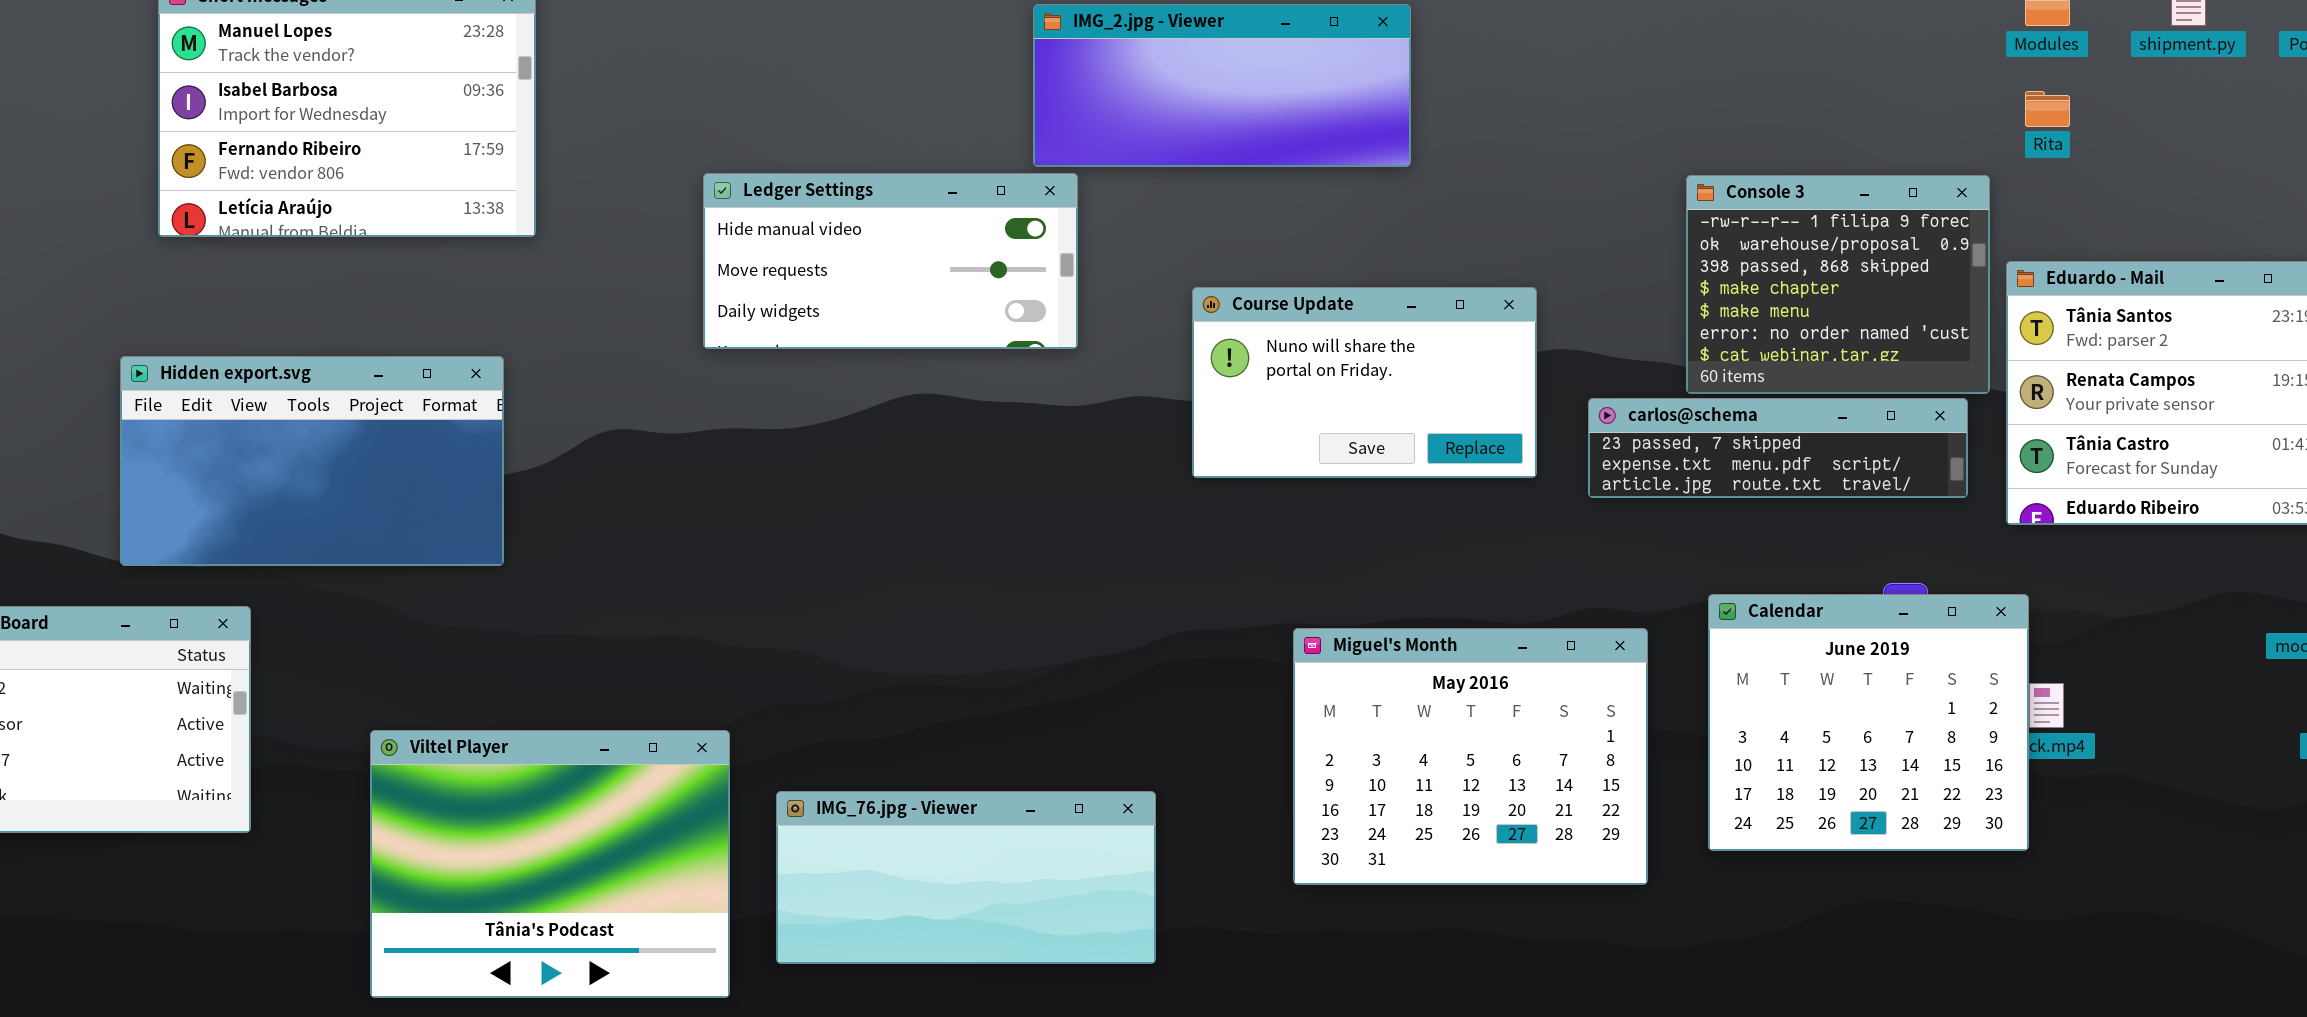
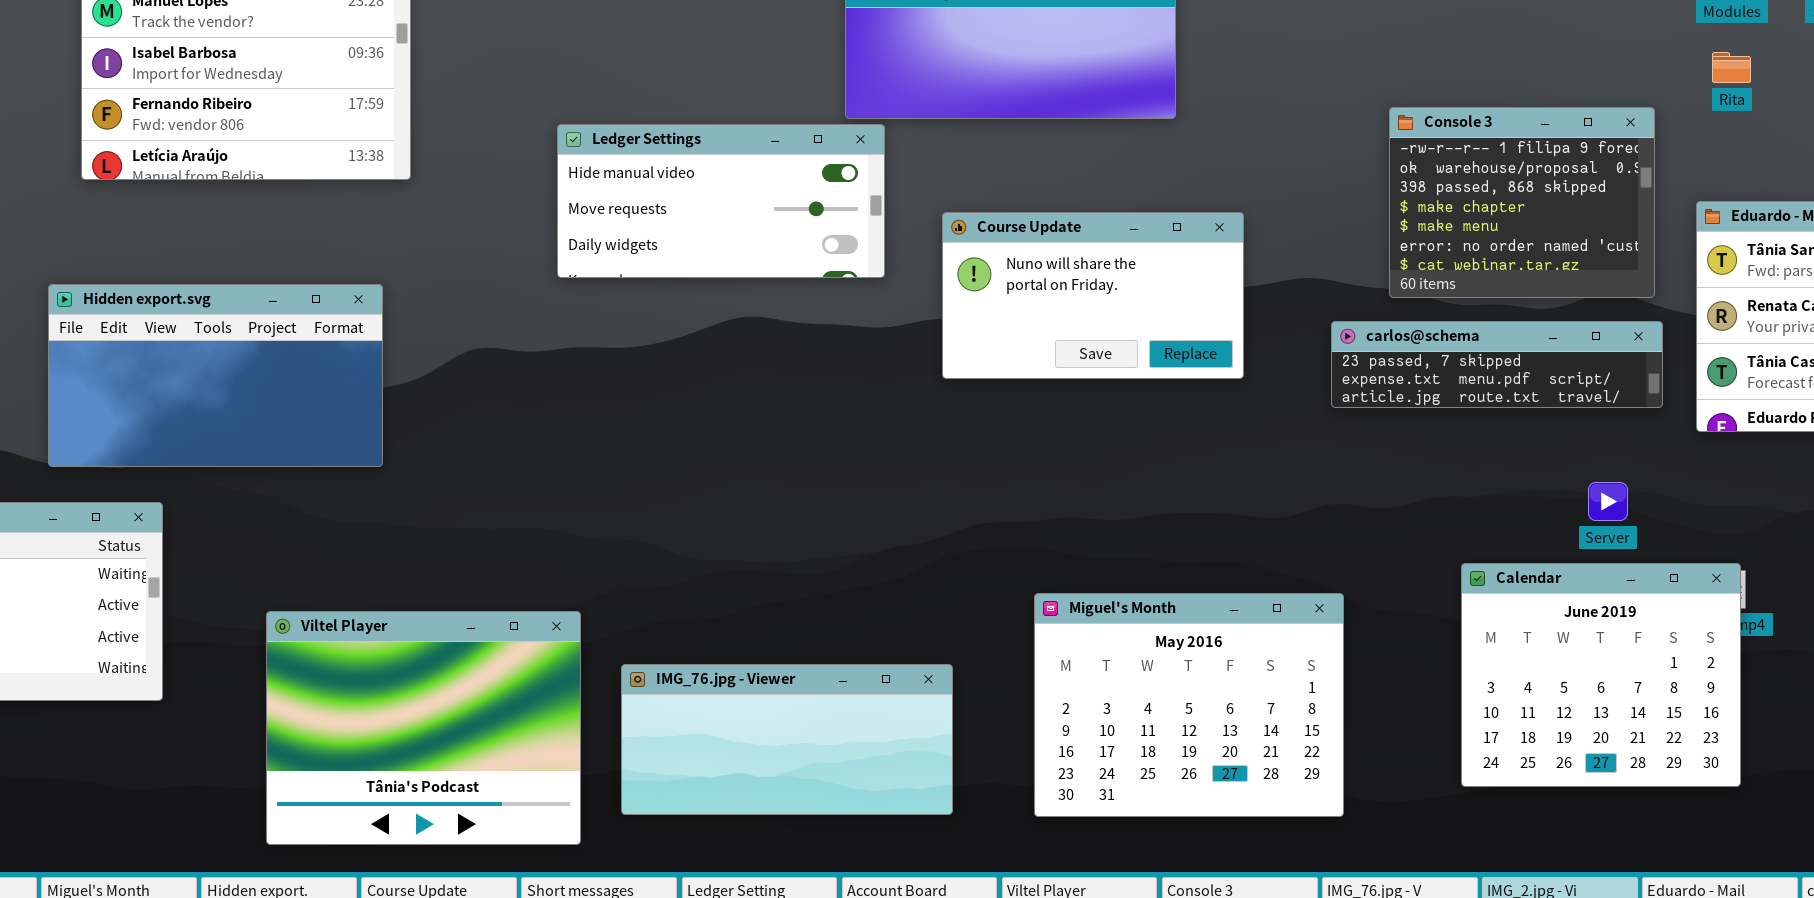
Console 3: [1686,175,1990,394] -> [1389,107,1655,298], moved
Course Update: [1192,287,1537,478] -> [942,212,1244,379], moved
Calendar: [1708,594,2029,851] -> [1461,563,1741,787], moved
Miguel's Month: [1293,628,1648,885] -> [1034,593,1344,817], moved

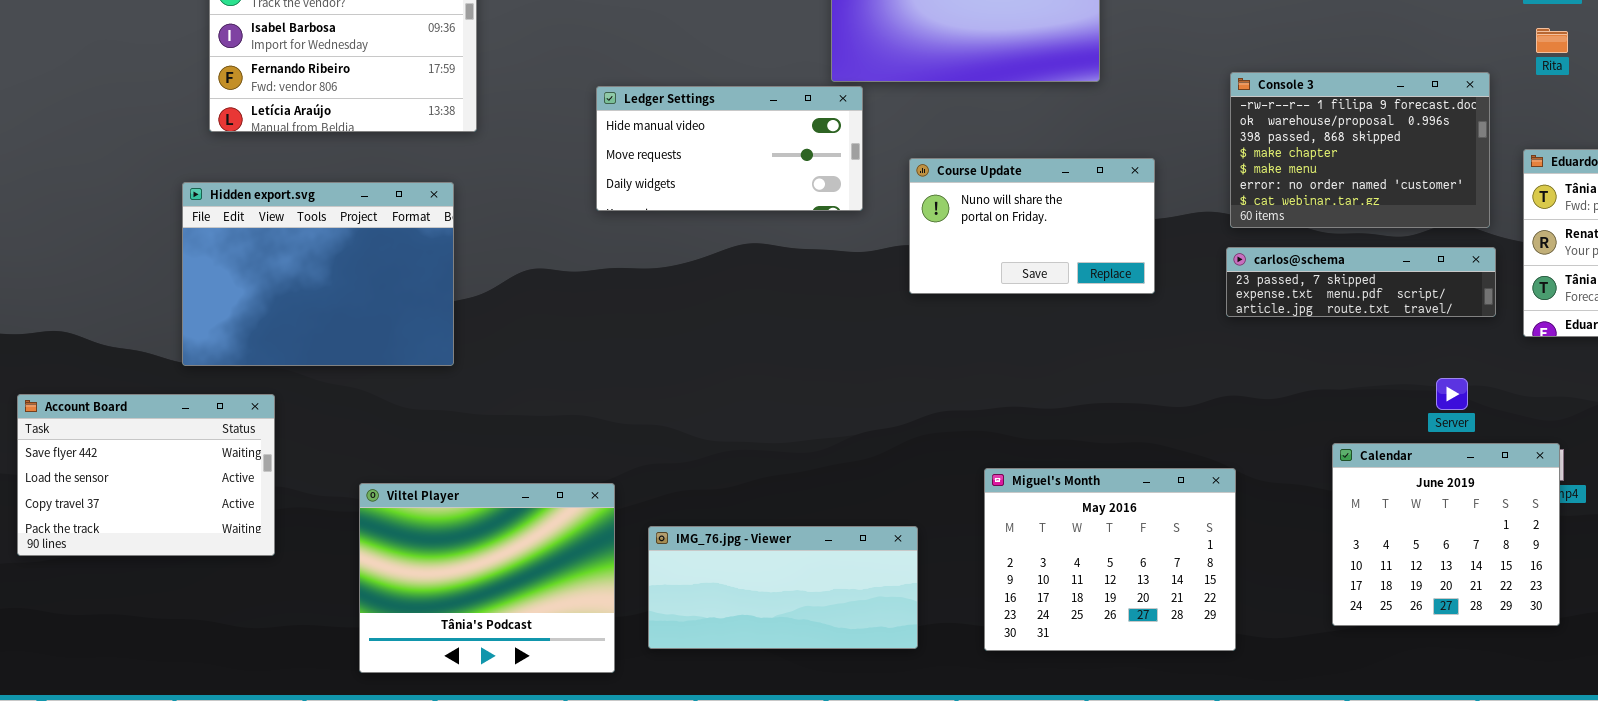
Console 3: [1389,107,1655,298] -> [1230,72,1490,228], resized
Hidden export.svg: [48,284,383,467] -> [182,182,454,366], resized

